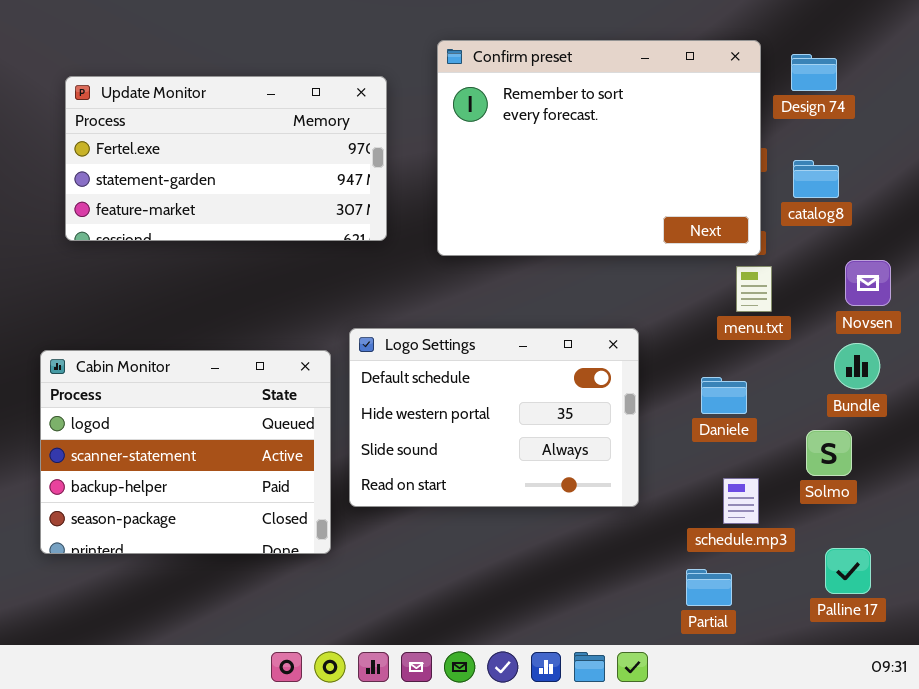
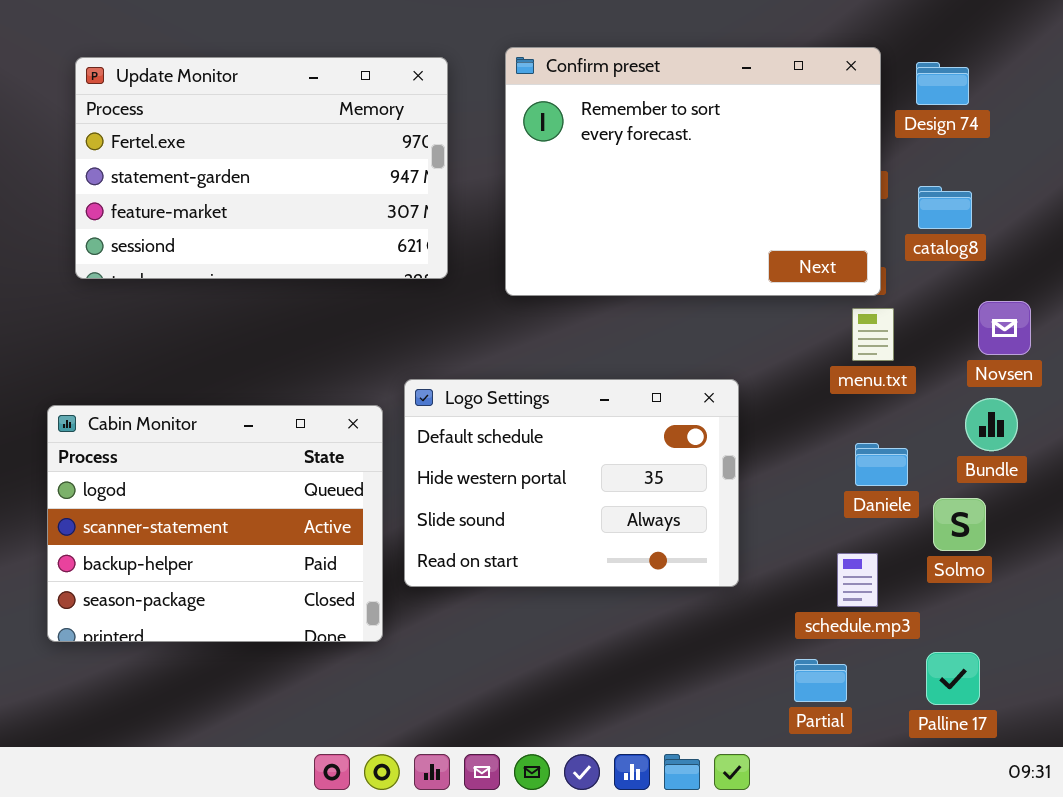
Update Monitor: [65,76,387,241] -> [75,57,448,279], resized
Daniele: [701,377,747,414] -> [855,443,908,486], moved
Palline 17: [825,548,871,594] -> [926,652,980,705], moved

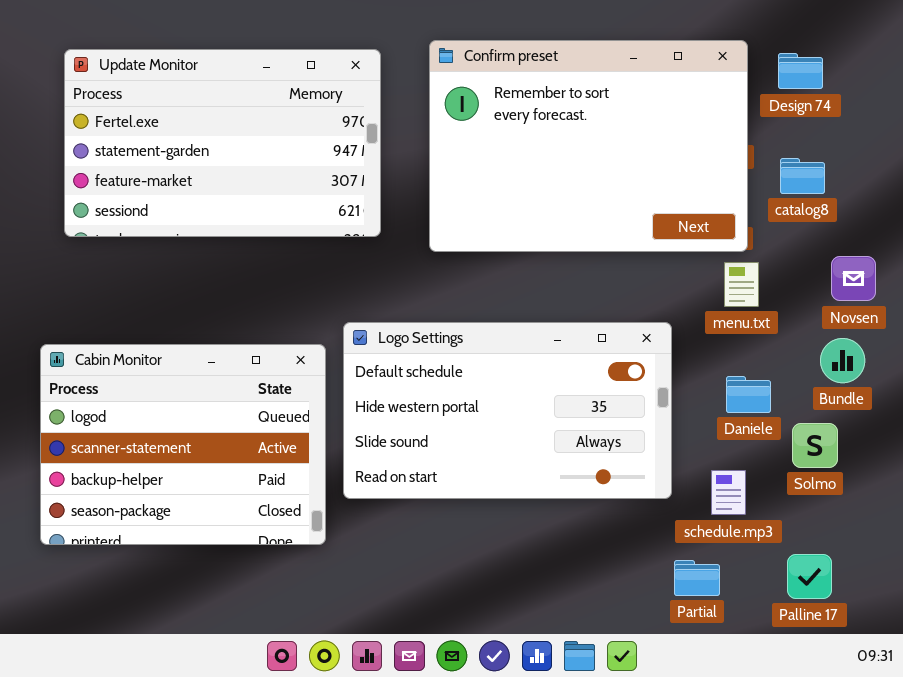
Logo Settings: [404,379,739,587] -> [343,322,672,499], resized

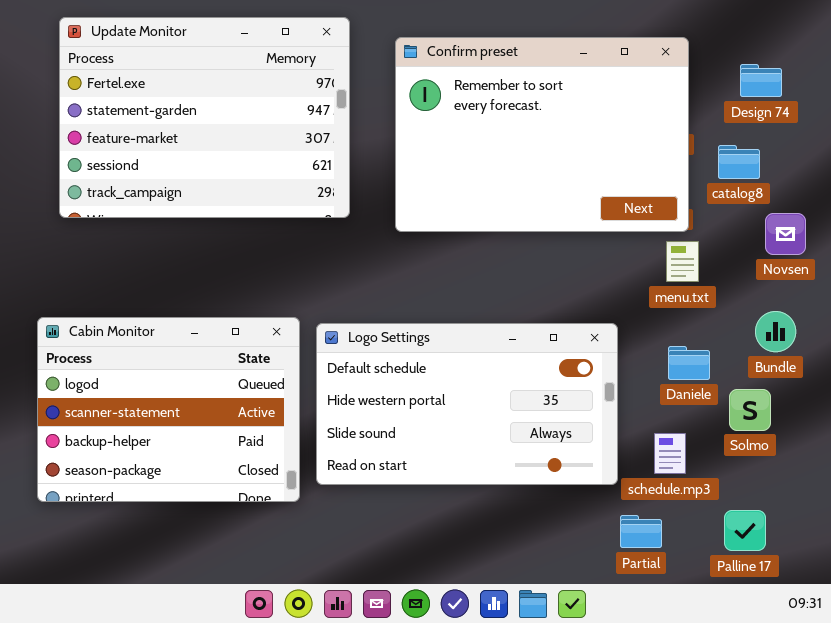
Update Monitor: [64,49,381,237] -> [59,17,350,218], resized
Design 74: [778,53,823,89] -> [740,64,782,97], moved
Novsen: [831,256,876,301] -> [765,213,806,255], moved
Logo Settings: [343,322,672,499] -> [316,323,618,485], moved

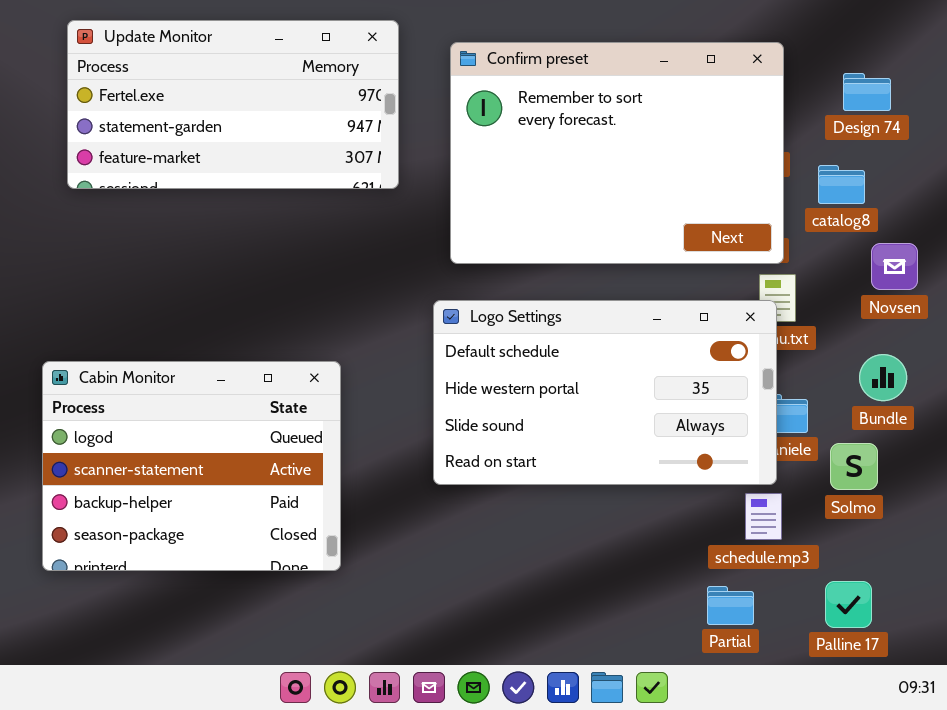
Update Monitor: [59,17,350,218] -> [67,20,399,189], resized
Logo Settings: [316,323,618,485] -> [433,300,777,485], moved

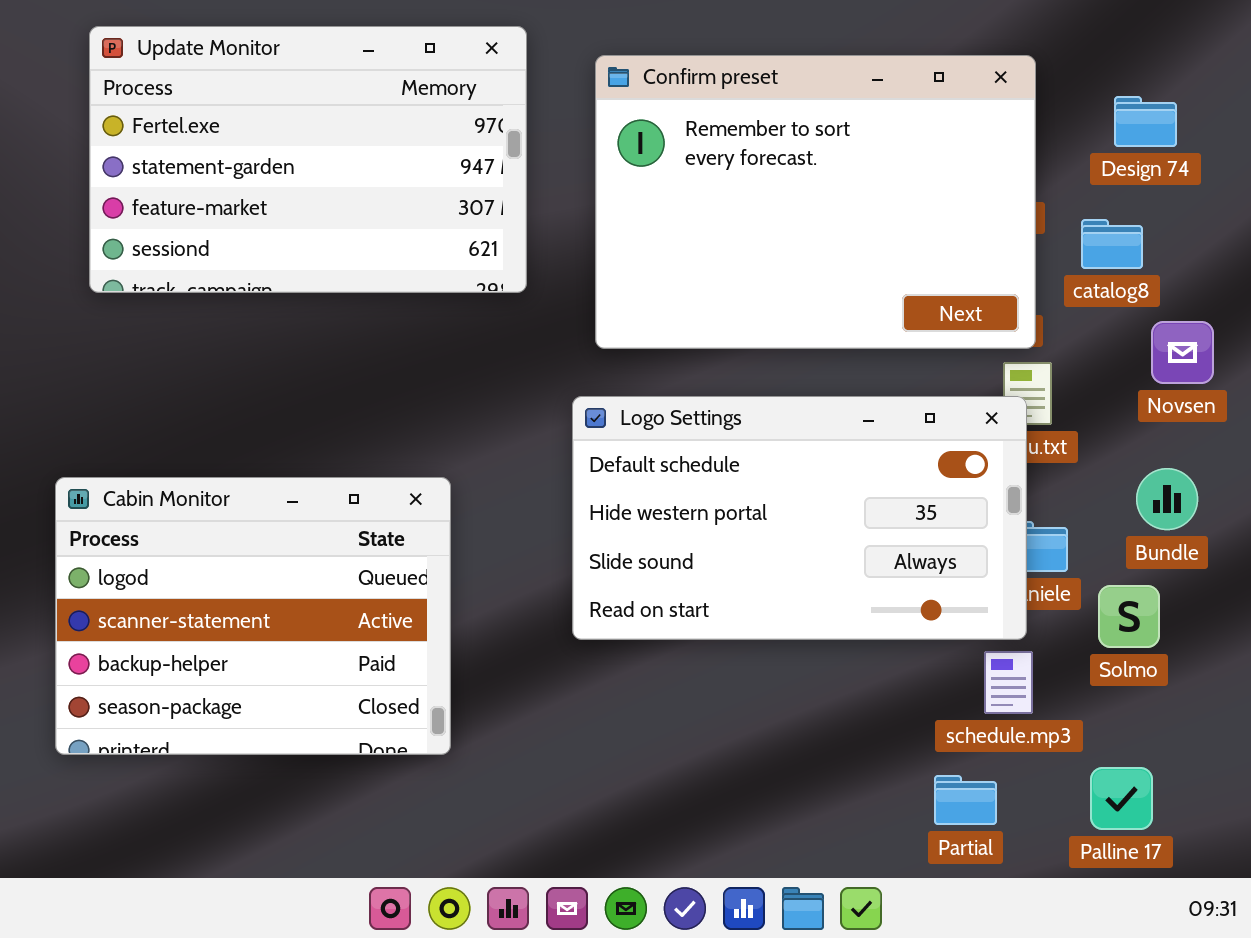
Update Monitor: [67,20,399,189] -> [89,26,527,293], resized

